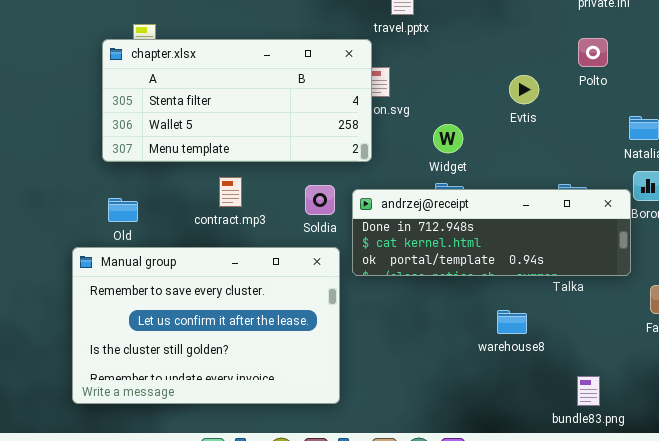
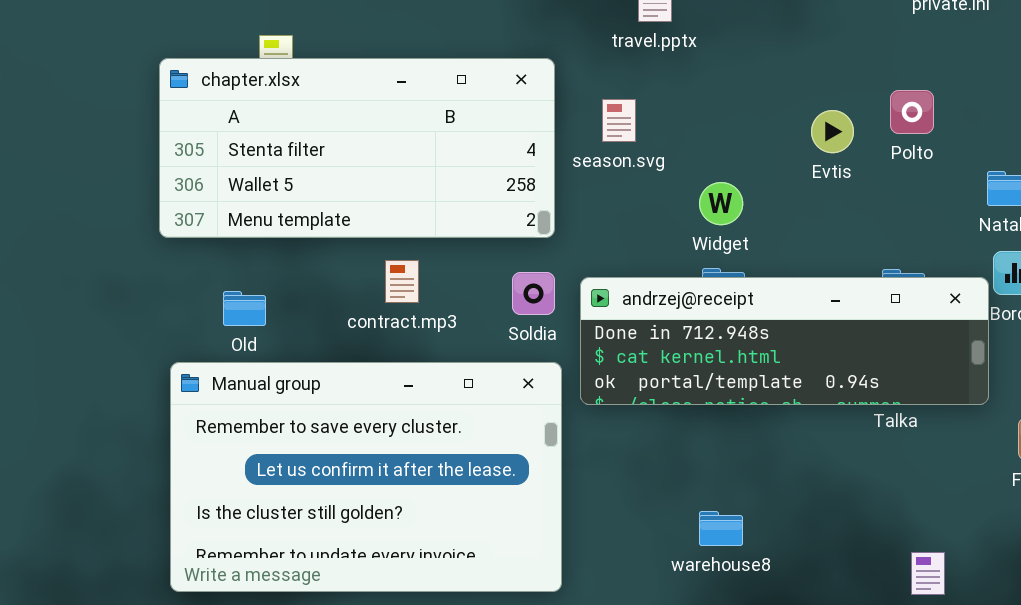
Polto: [578,38,608,67] -> [890,90,934,134], moved
chapter.xlsx: [102,39,372,162] -> [159,58,555,238], moved
warehouse8: [497,310,527,334] -> [699,511,743,546], moved

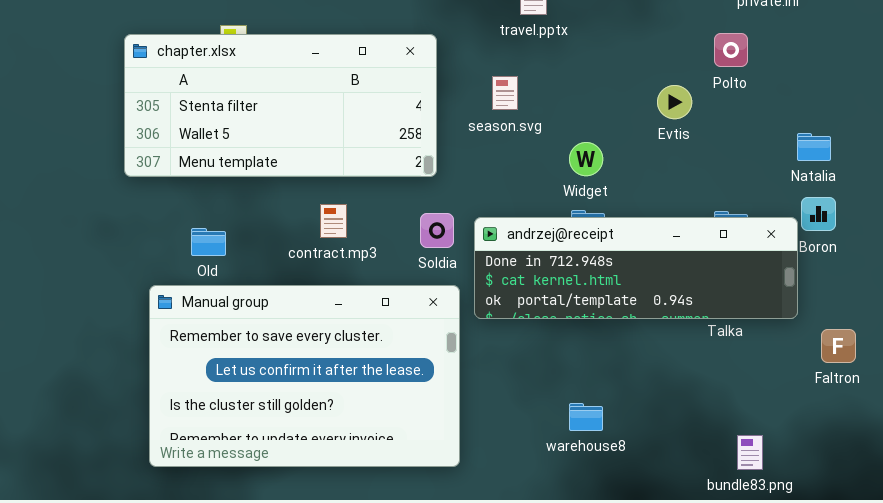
chapter.xlsx: [159,58,555,238] -> [124,34,437,177], moved
Polto: [890,90,934,134] -> [714,33,748,67], moved

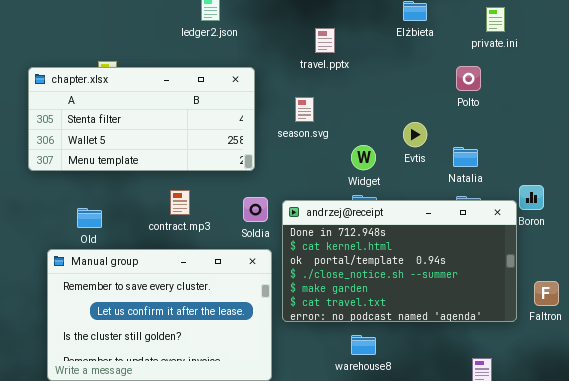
Evtis: [657,85,692,119] -> [403,122,427,147], moved
Natalia: [797,133,831,161] -> [453,147,478,167], moved
andrzej@receipt: [474,217,798,319] -> [282,200,517,322], resized

